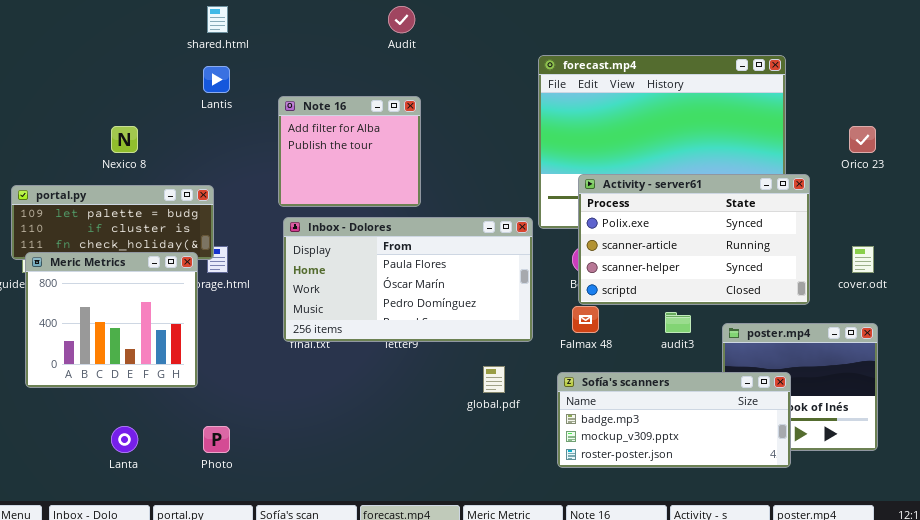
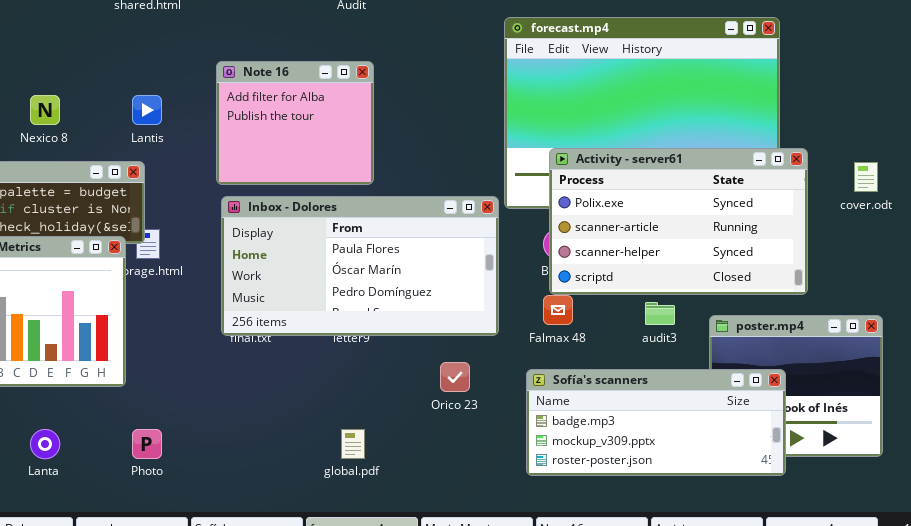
Lantis: [203,66,230,93] -> [132,95,162,125], moved
Orico 23: [849,126,876,153] -> [440,362,470,392], moved
cover.odt: [852,246,874,273] -> [854,162,878,192], moved
global.pdf: [483,366,505,393] -> [341,429,365,459], moved

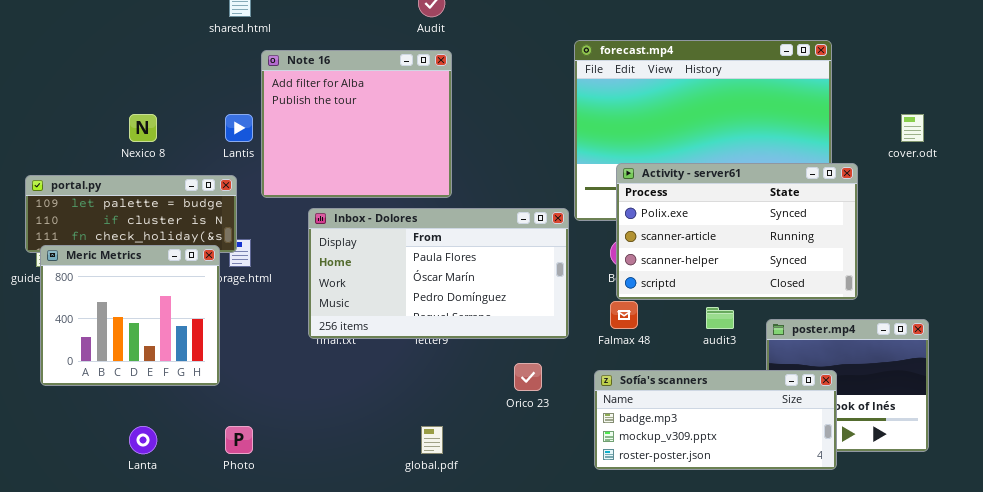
Note 16: [216,61,374,185] -> [261,50,452,198], resized
cover.odt: [854,162,878,192] -> [901,114,924,142], moved

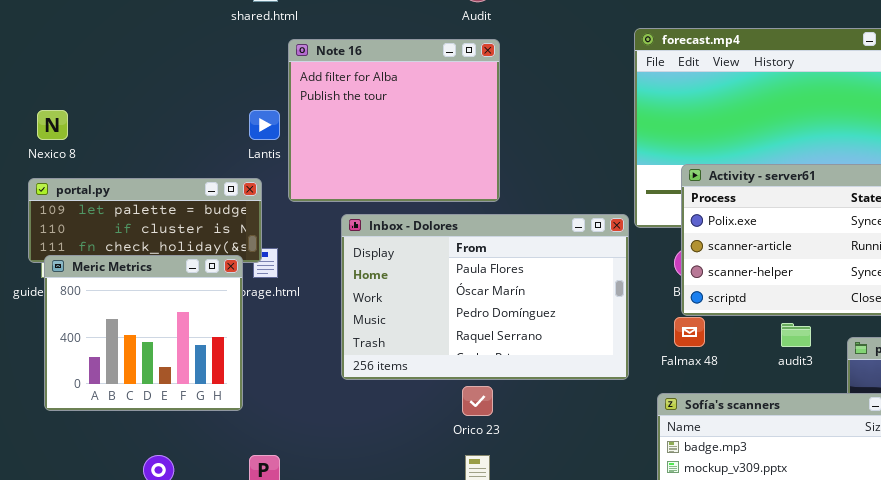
Nexico 8: [129,114,157,142] -> [37,110,68,140], moved
Inbox - Dolores: [308,208,569,339] -> [341,214,629,380], resized
Orico 23: [514,363,542,391] -> [462,386,493,416], moved

